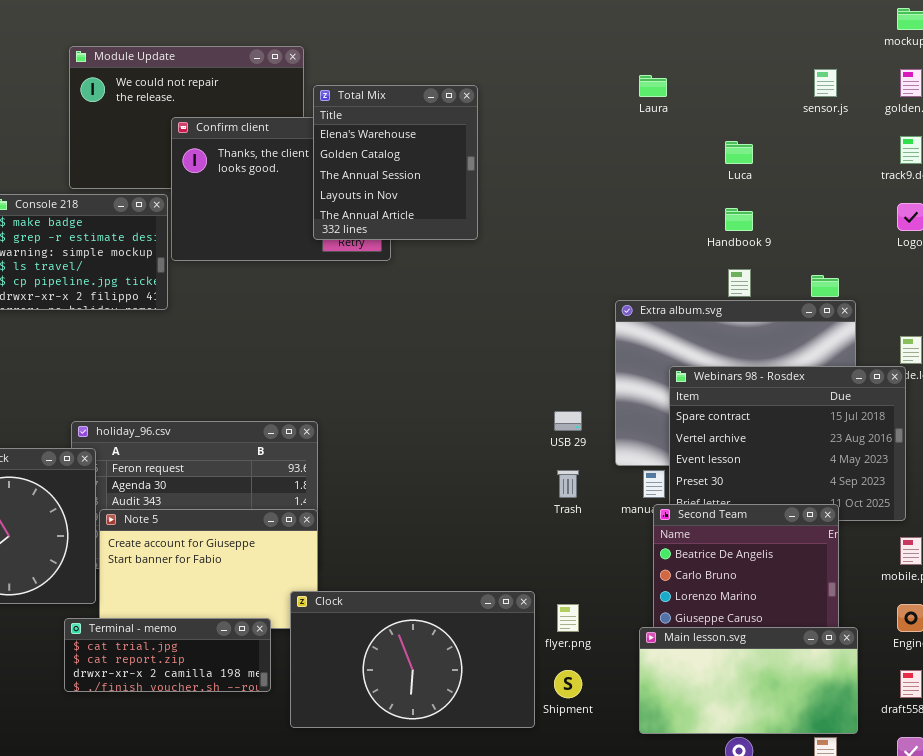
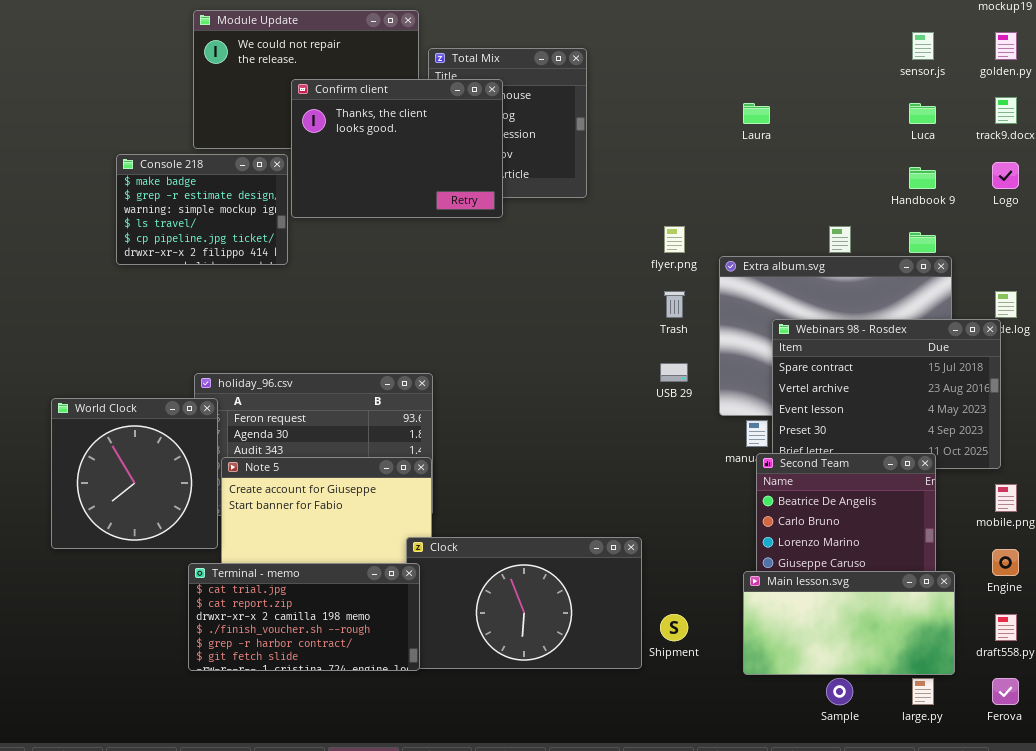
Laura: [639,75,667,97] -> [743,103,770,124], moved
Confirm client: [171,117,391,261] -> [291,79,503,218], raised
Luca: [725,141,753,164] -> [909,103,936,124], moved
Handbook 9: [725,208,753,231] -> [909,167,936,189], moved
Trash: [557,470,579,498] -> [664,291,685,318], moved
flyer.png: [557,604,579,632] -> [664,226,685,253], moved
Terminal - memo: [64,618,271,692] -> [188,563,420,671], resized

